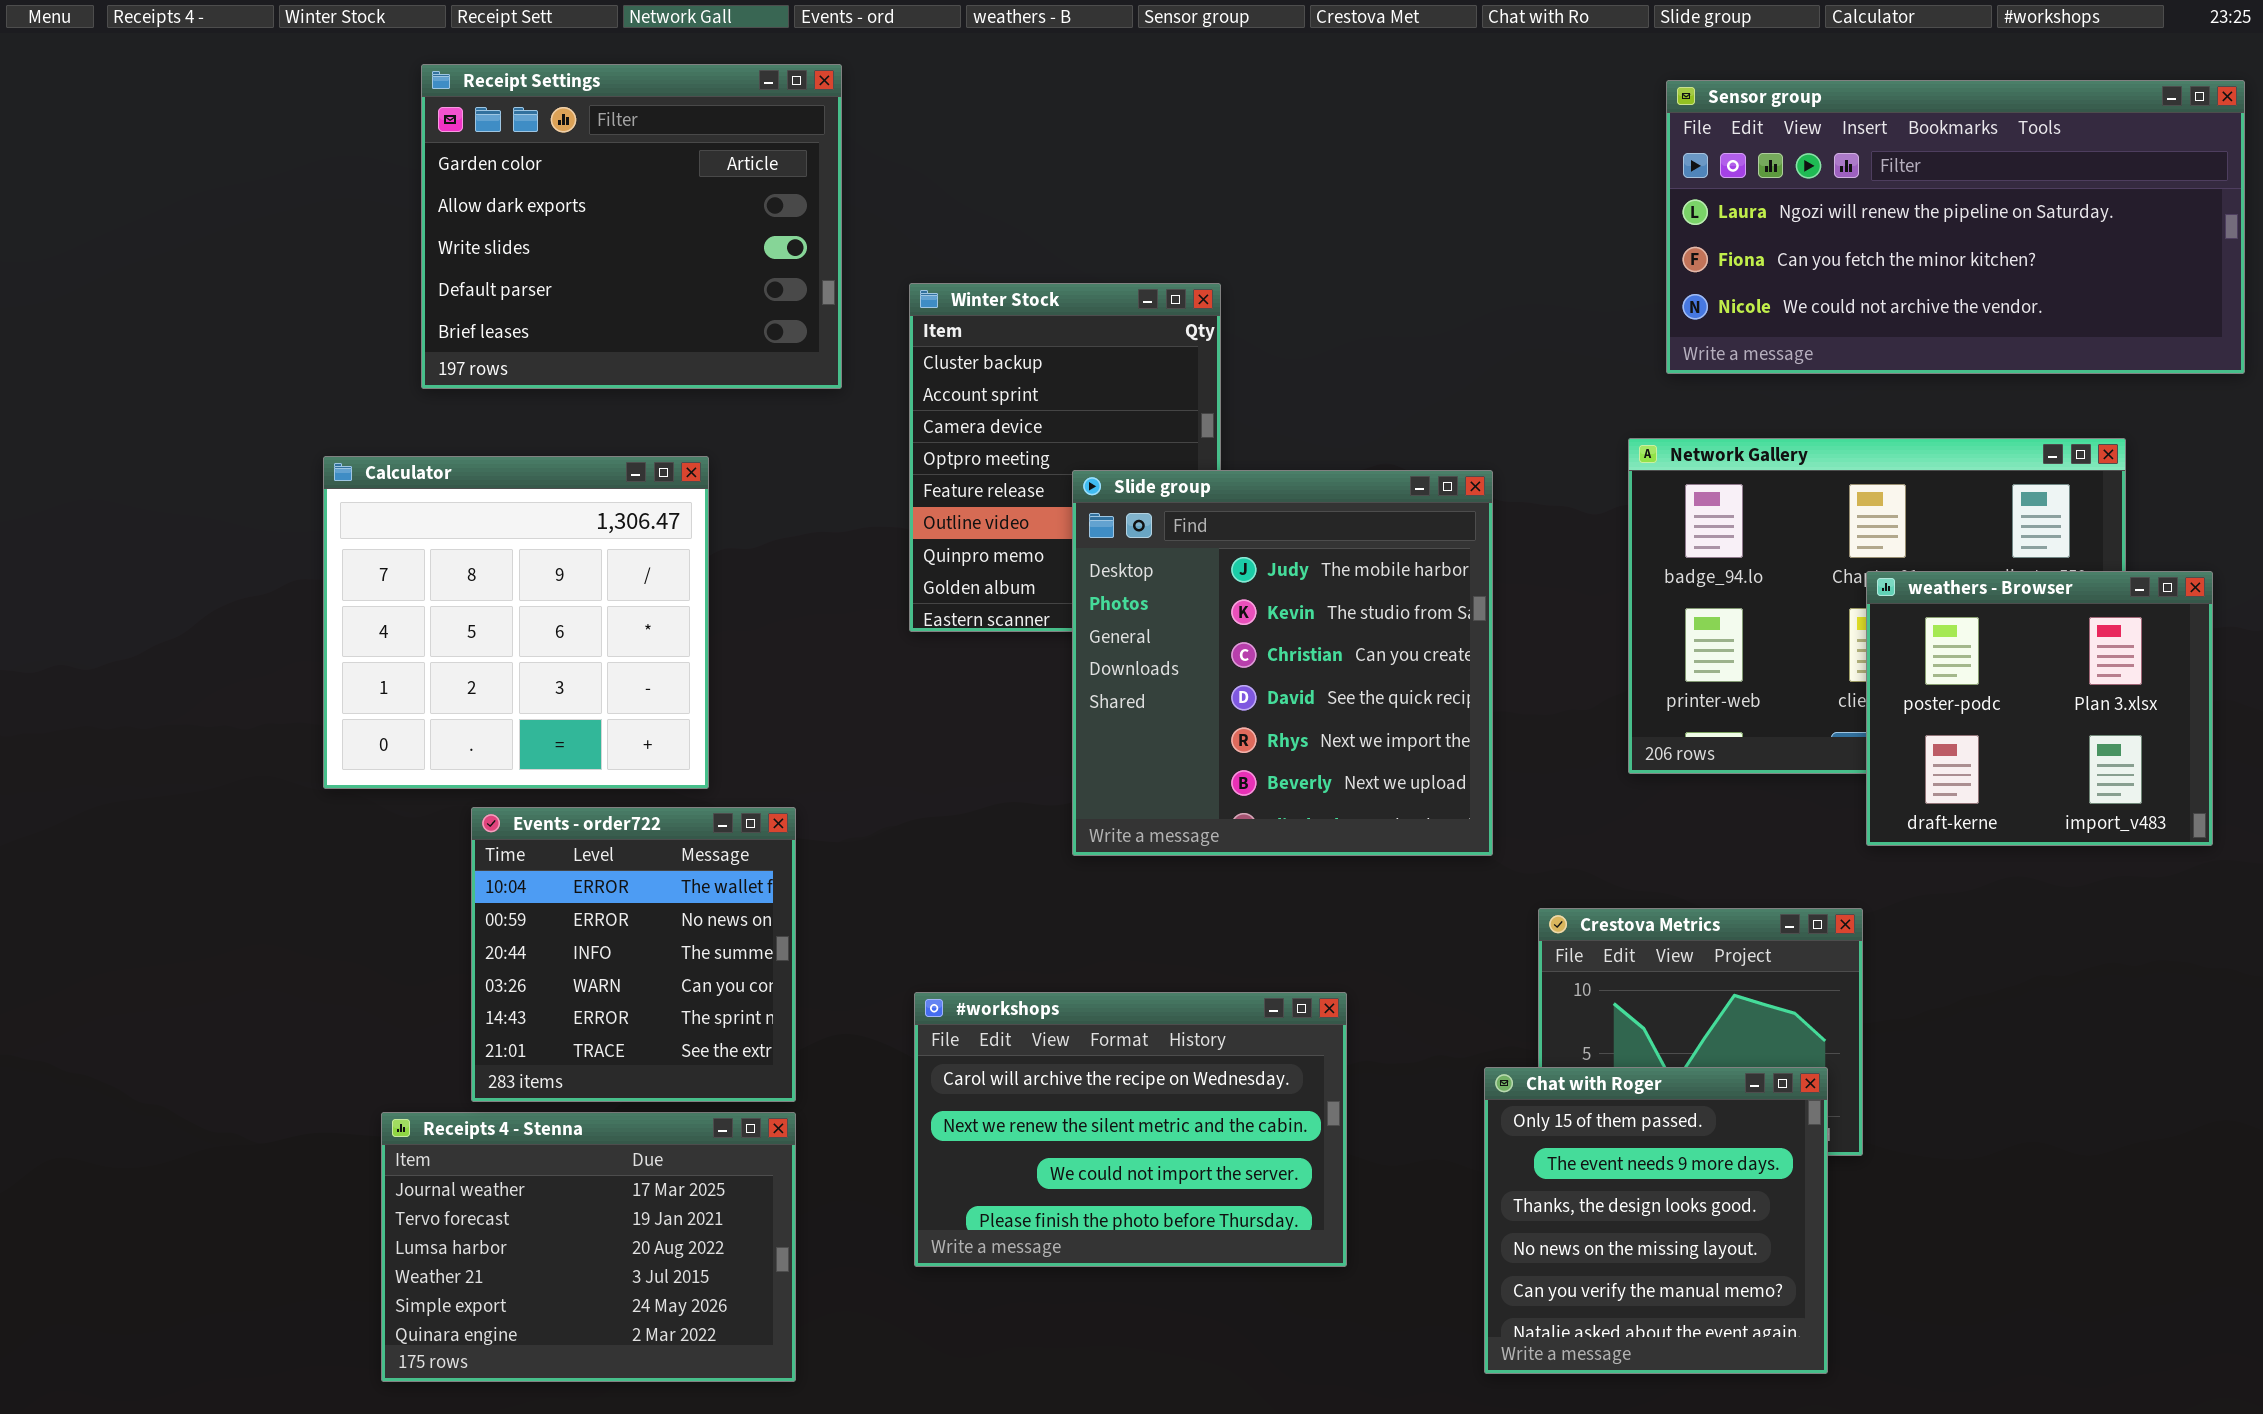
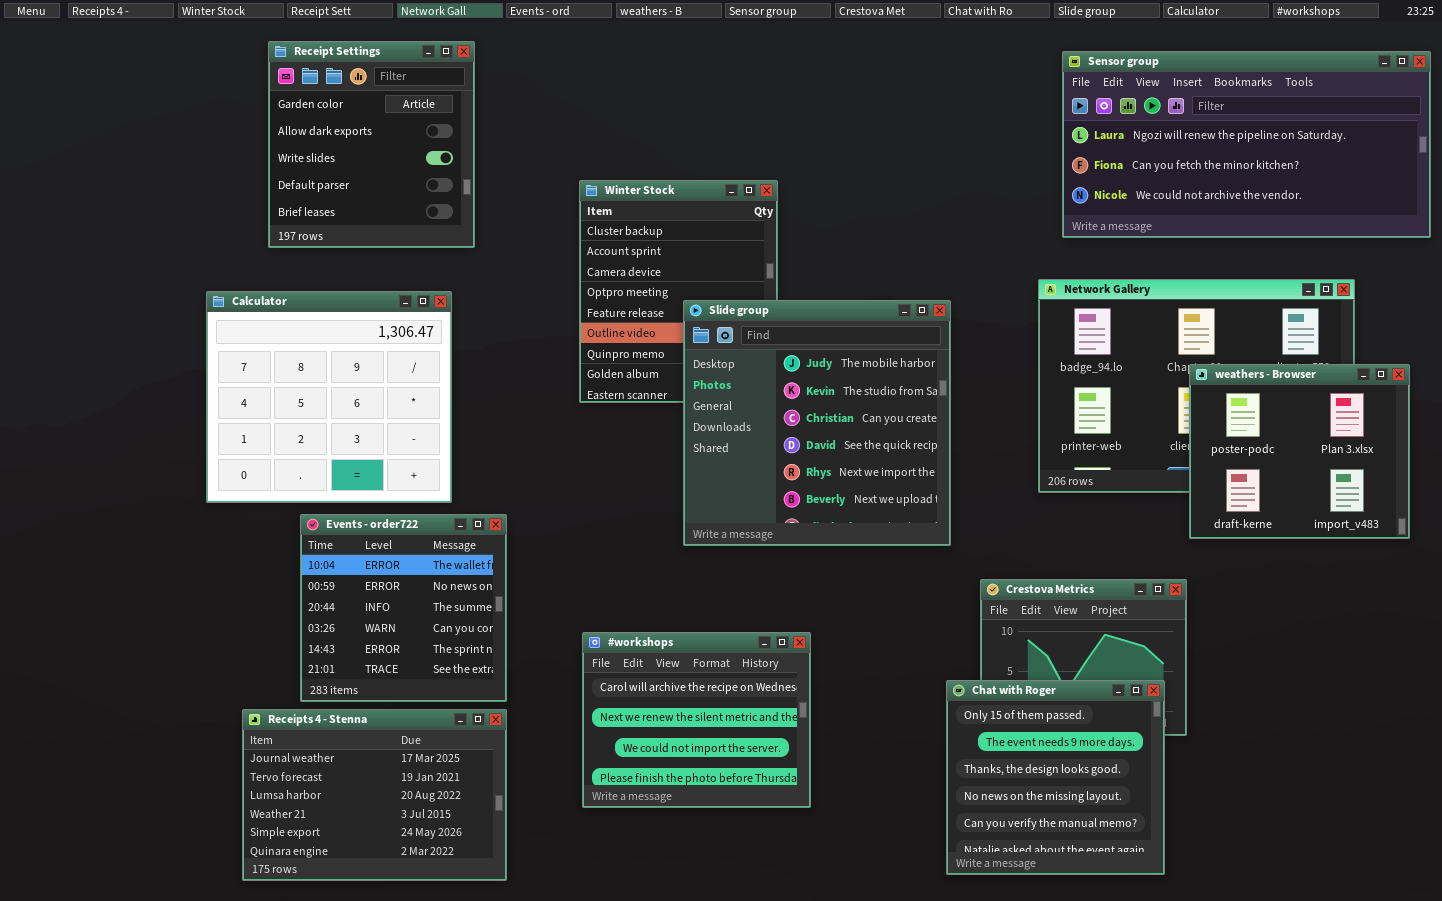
Receipt Settings: [421,64,842,389] -> [268,41,475,248], resized
#workshops: [914,992,1347,1267] -> [582,632,811,808], resized

